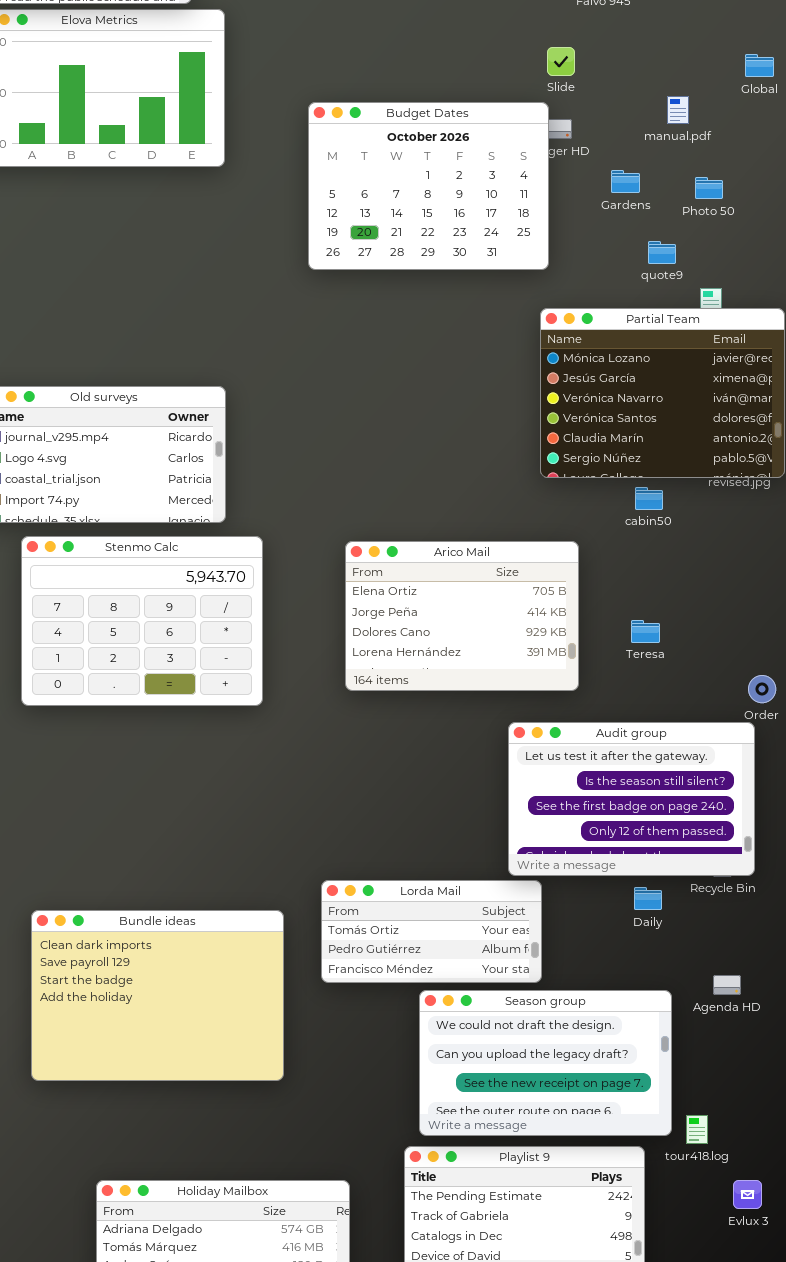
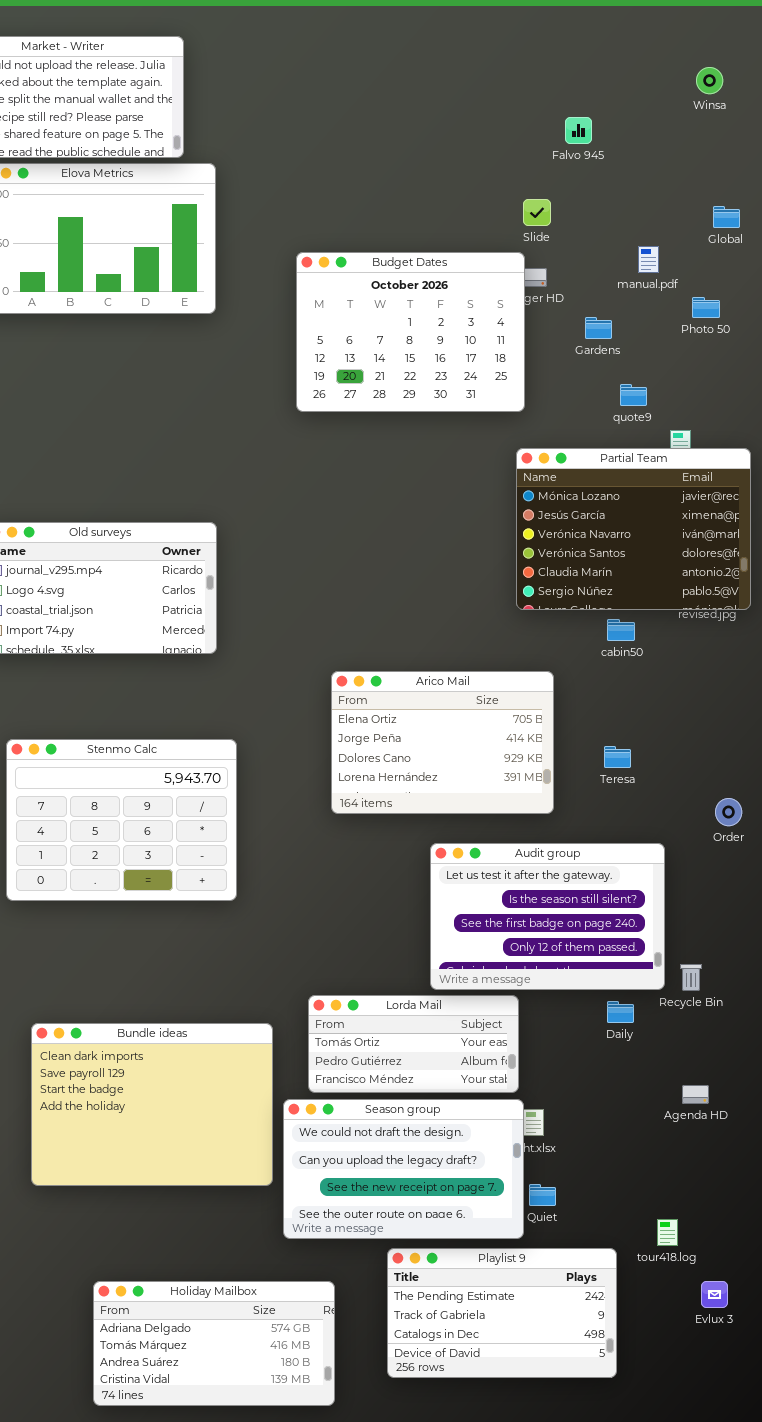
Photo 50: [695,177,723,199] -> [692,297,720,318], moved
Stenmo Calc: [21,536,263,706] -> [6,739,237,901], moved
Audit group: [508,722,755,876] -> [430,843,665,990], moved
Season group: [419,990,672,1136] -> [283,1099,524,1239], moved

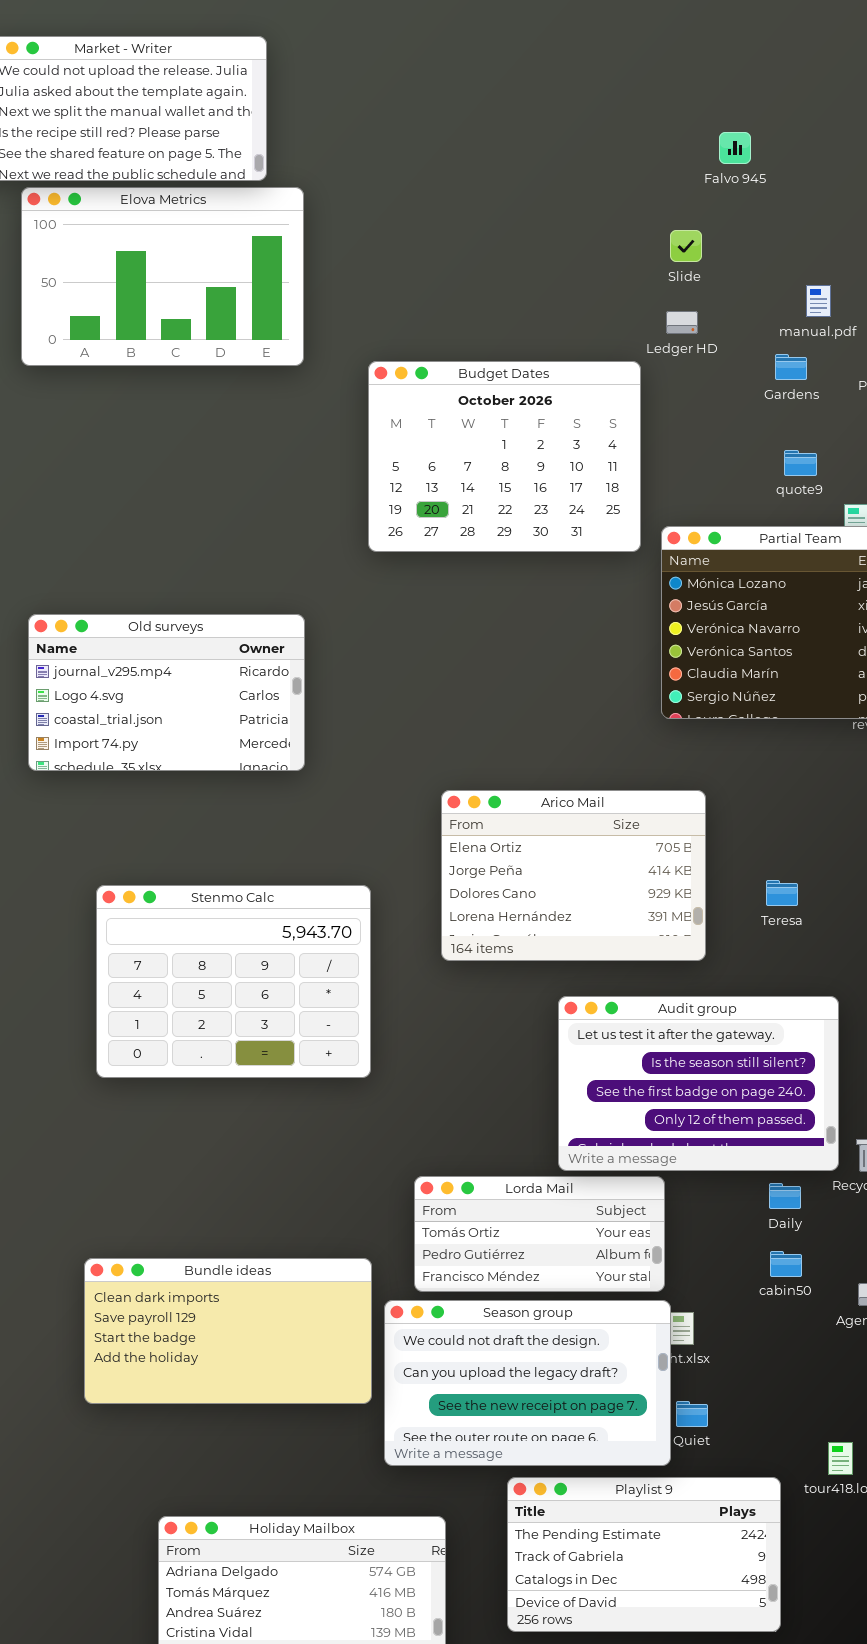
Budget Dates: [296,252,525,412] -> [368,361,641,552], moved
Gardens: [585,317,612,339] -> [775,354,807,380], moved
cabin50: [607,619,635,641] -> [770,1251,802,1277], moved
Stenmo Calc: [6,739,237,901] -> [96,885,371,1078], moved
Bundle ideas: [31,1023,273,1186] -> [84,1258,372,1404], resized

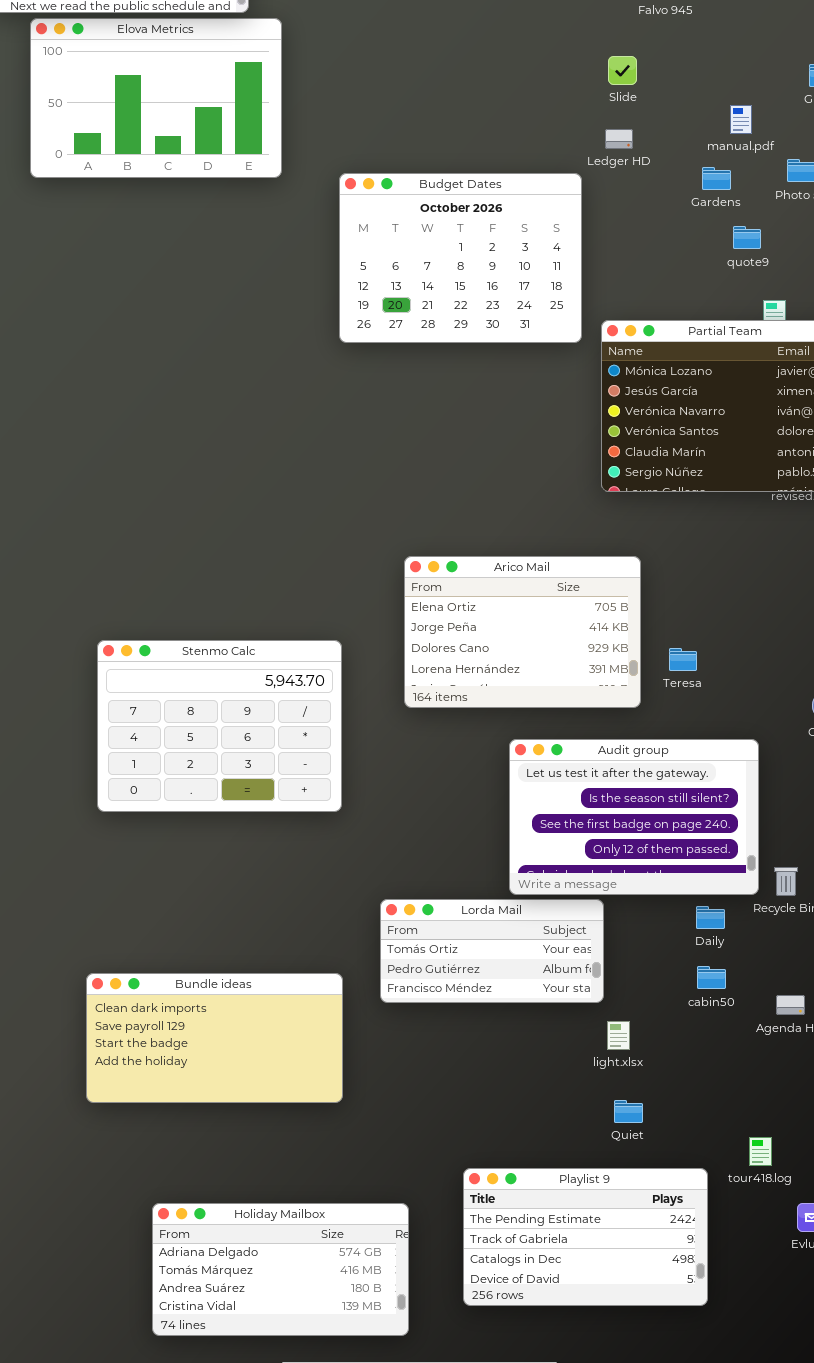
quote9: [784,450,817,476] -> [733,226,761,249], moved
Old surveys: [28,614,305,771] -> none, closed
Teresa: [766,880,798,906] -> [669,648,697,671], moved
Season group: [384,1300,671,1466] -> none, closed

